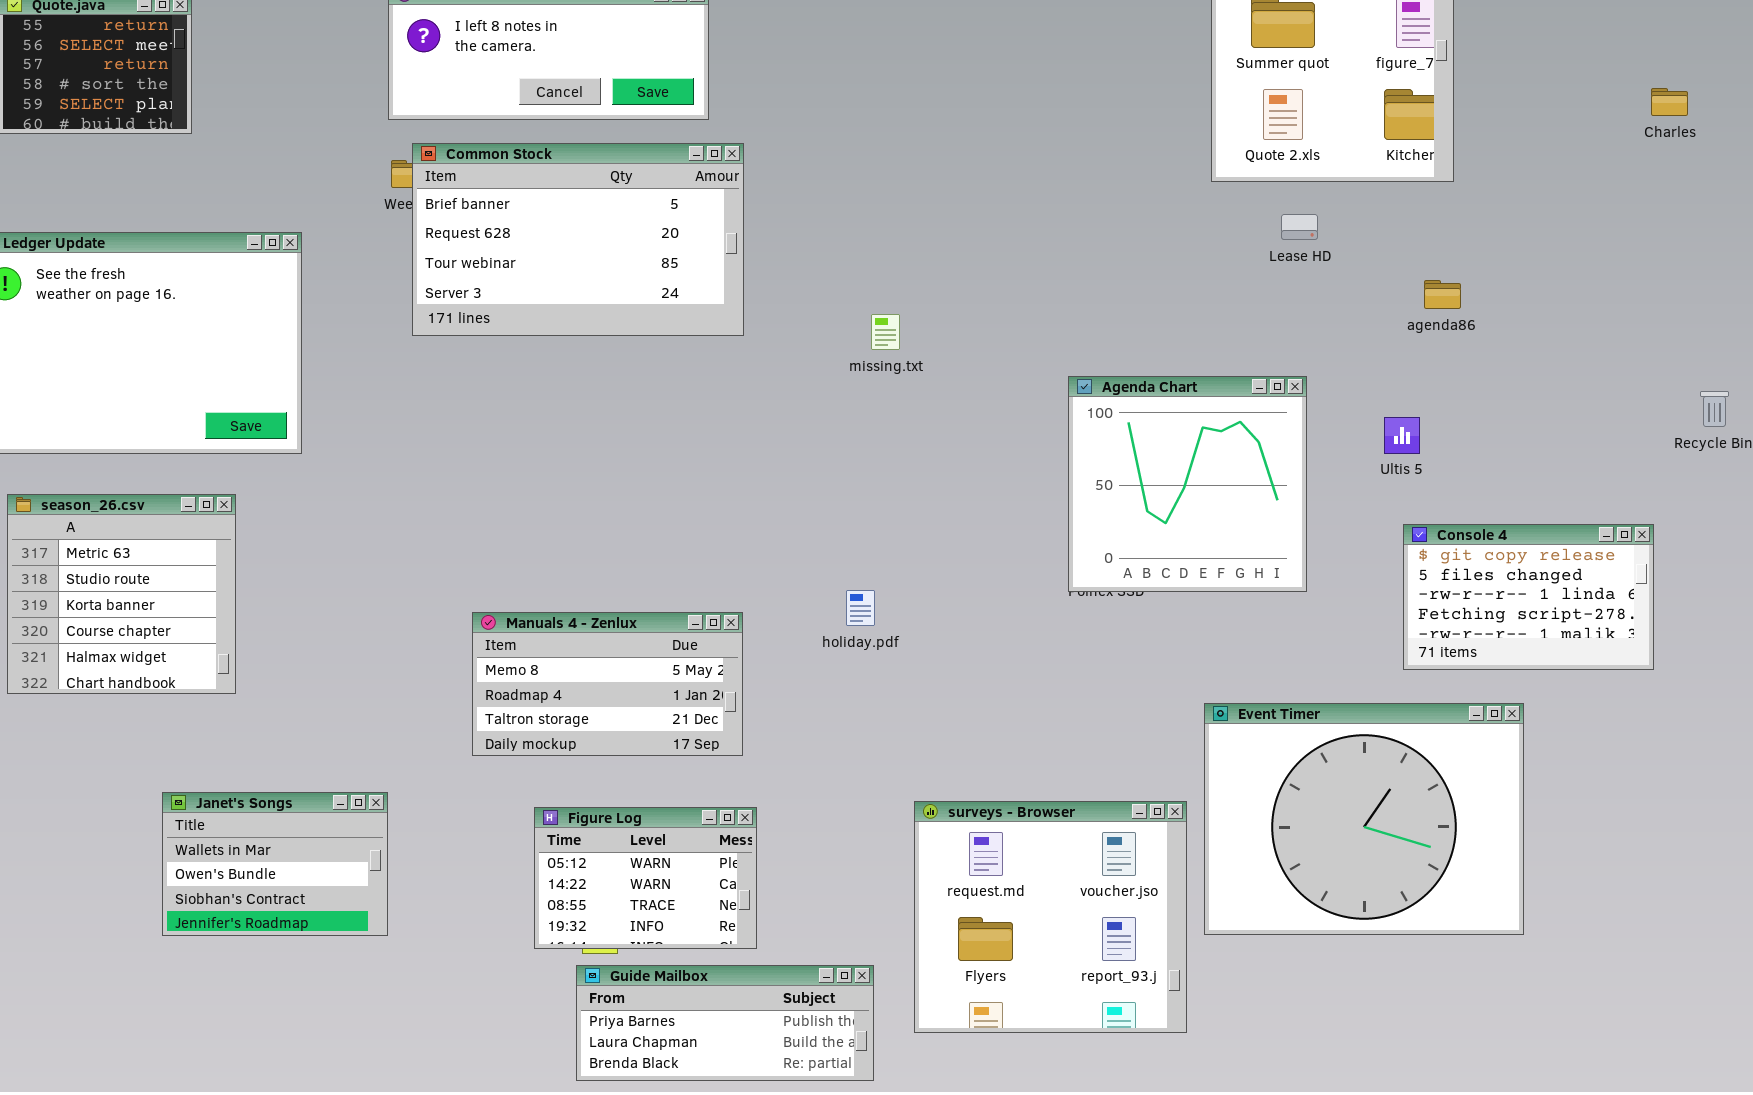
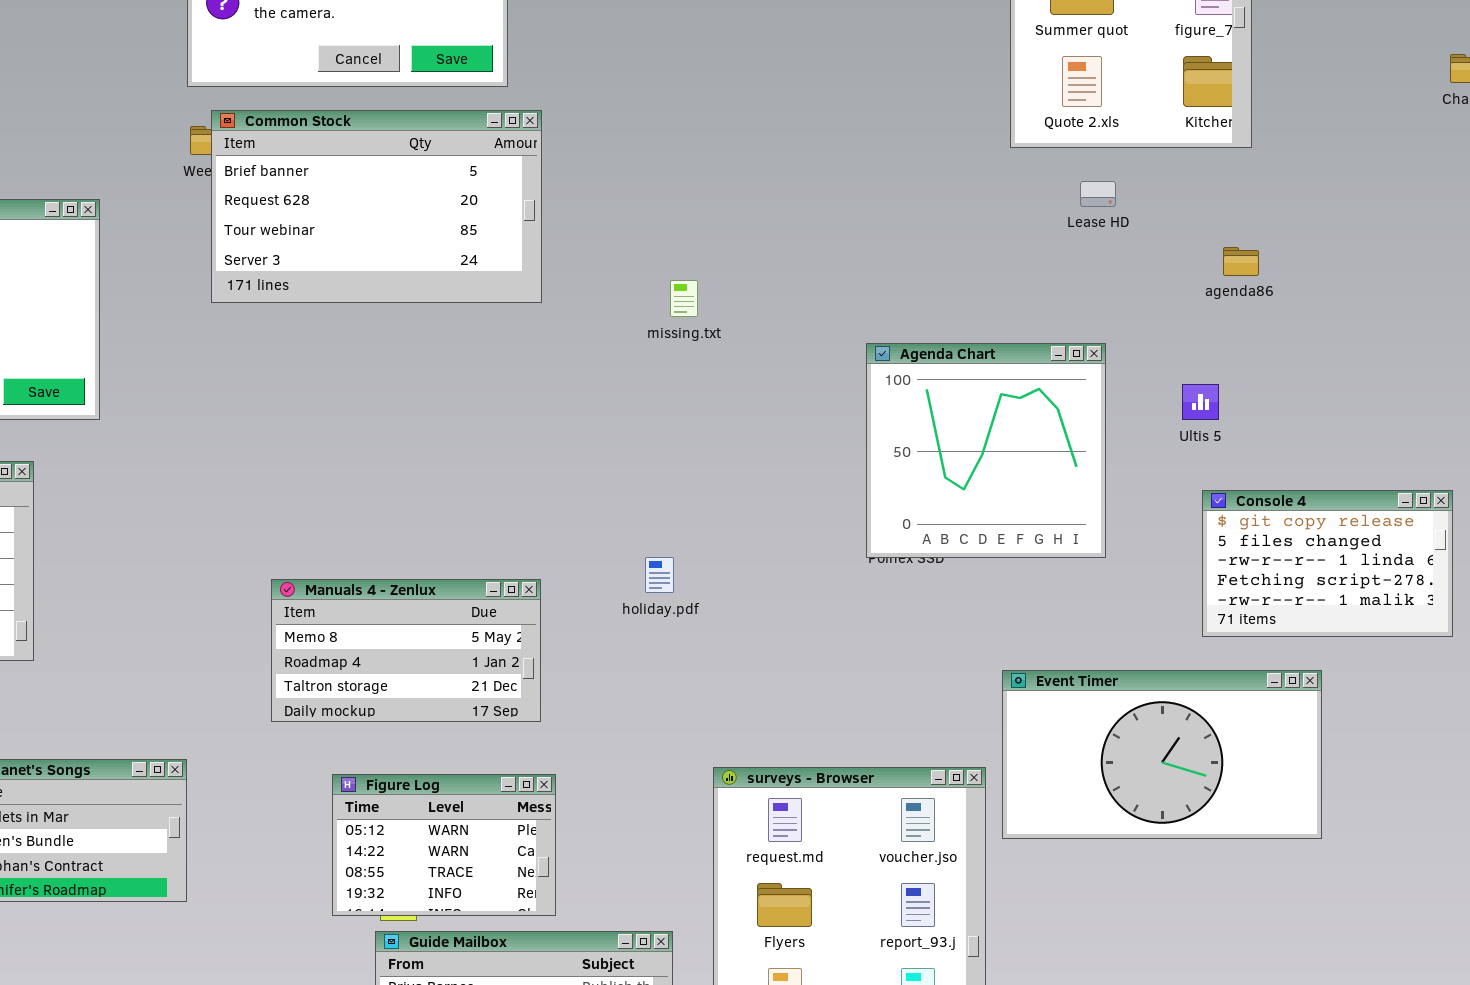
Event Timer: [1204,703,1524,935] -> [1002,670,1322,839], resized

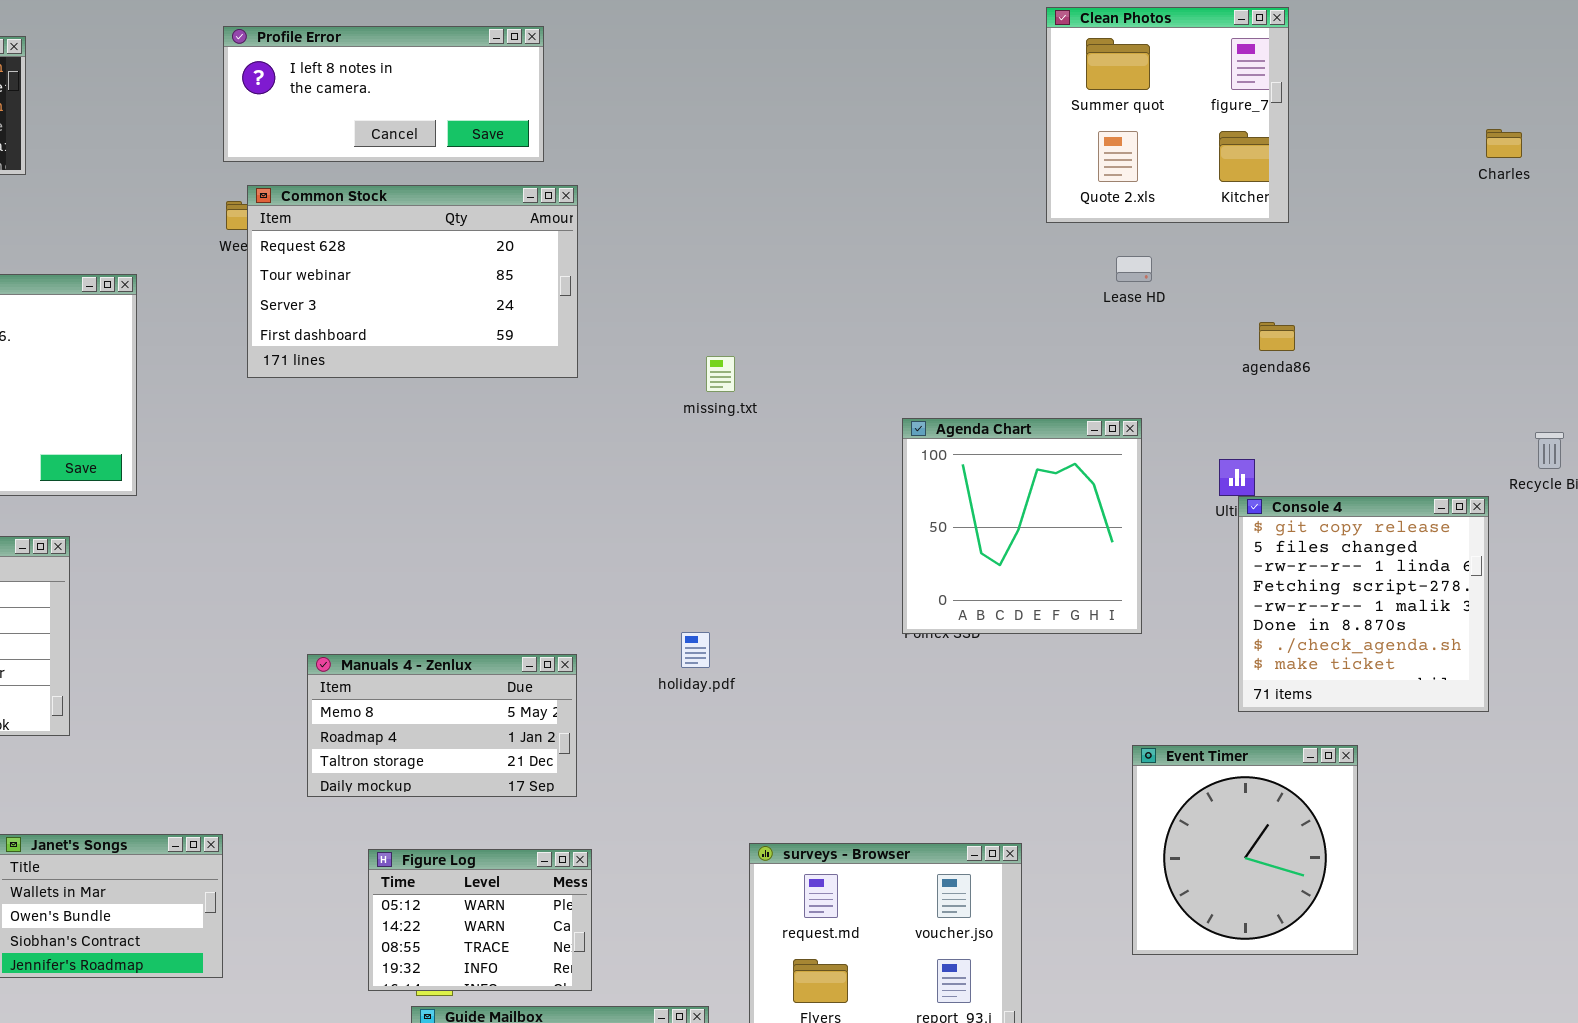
Common Stock: [211,110,542,303] -> [247,185,578,378], scrolled down 1 row
Console 4: [1202,490,1453,637] -> [1238,496,1489,712], resized
Event Timer: [1002,670,1322,839] -> [1132,745,1358,955], resized

